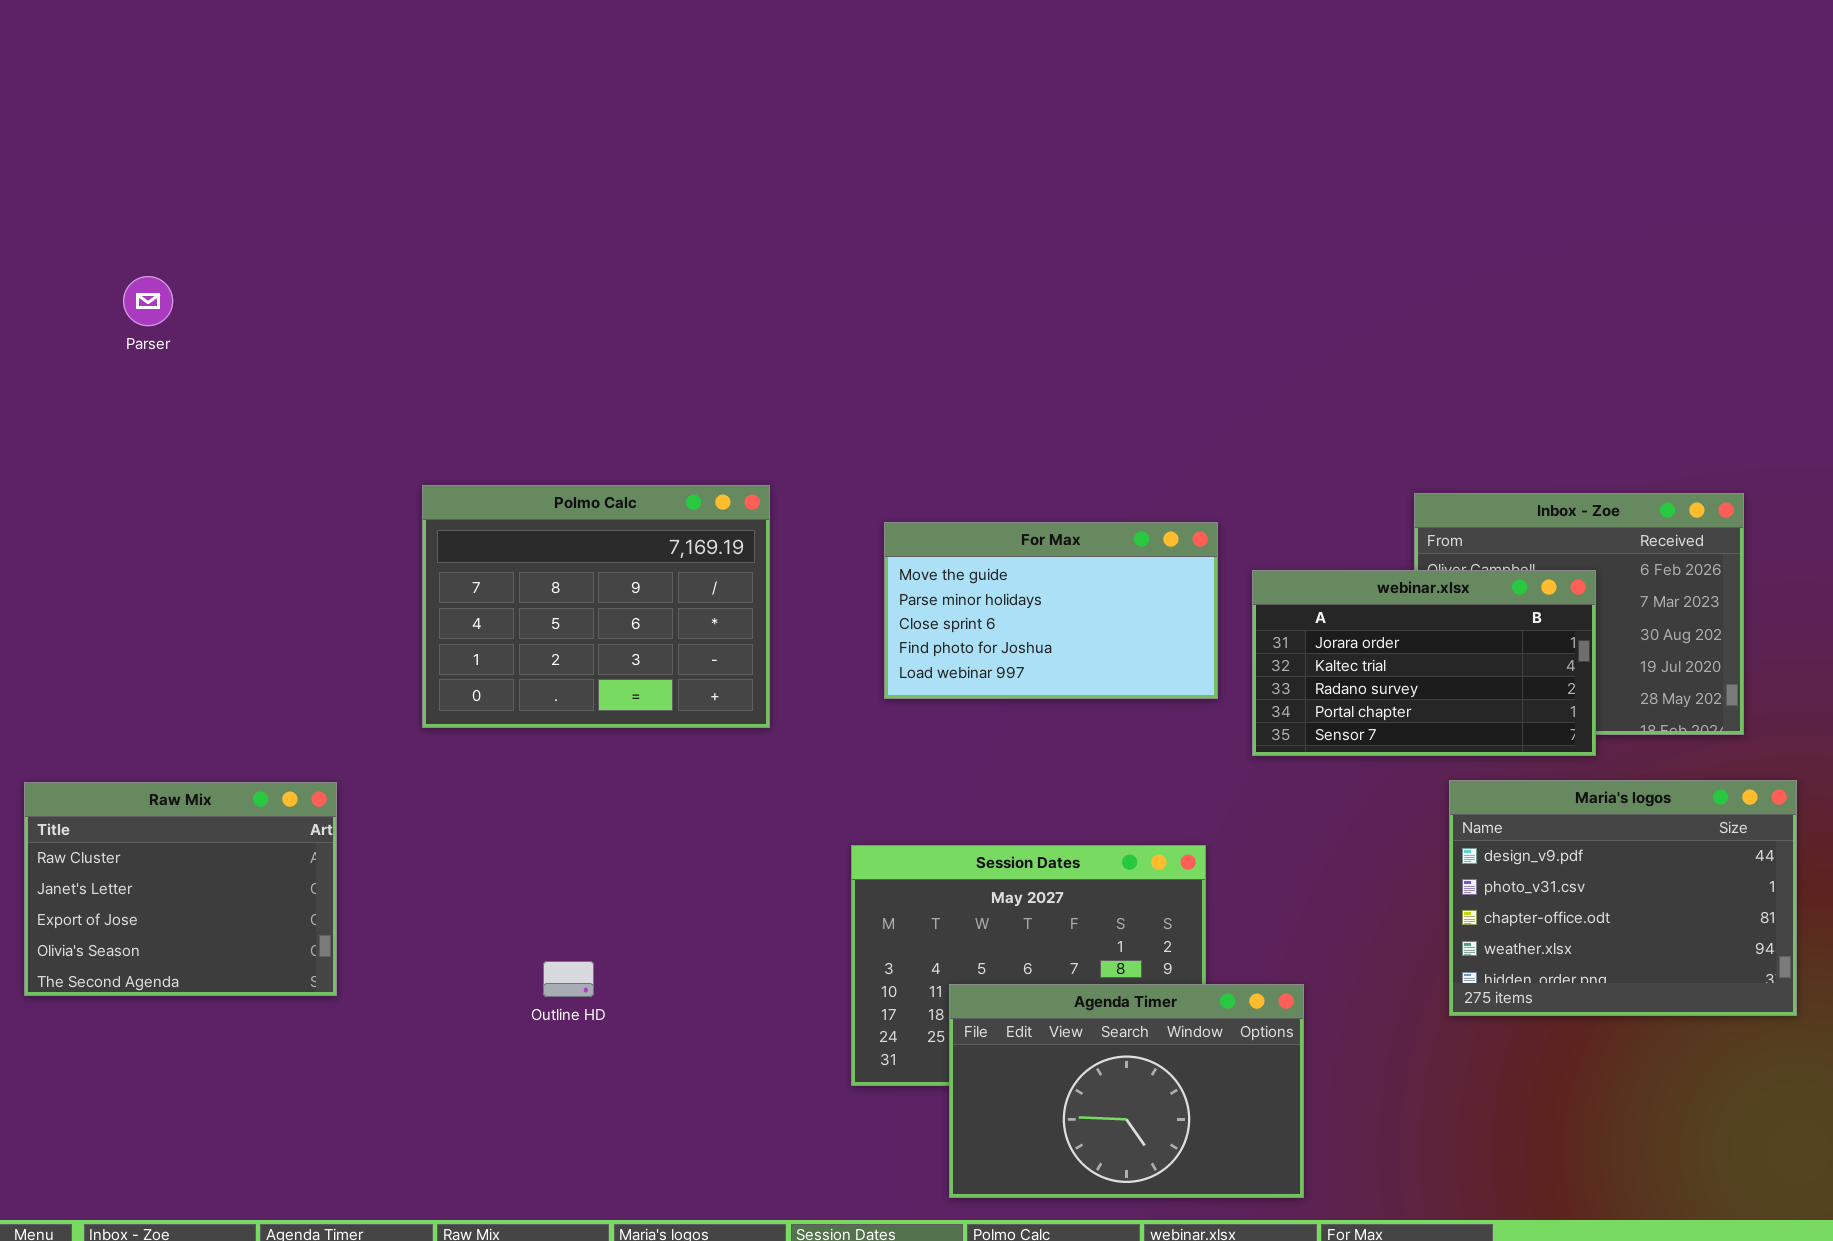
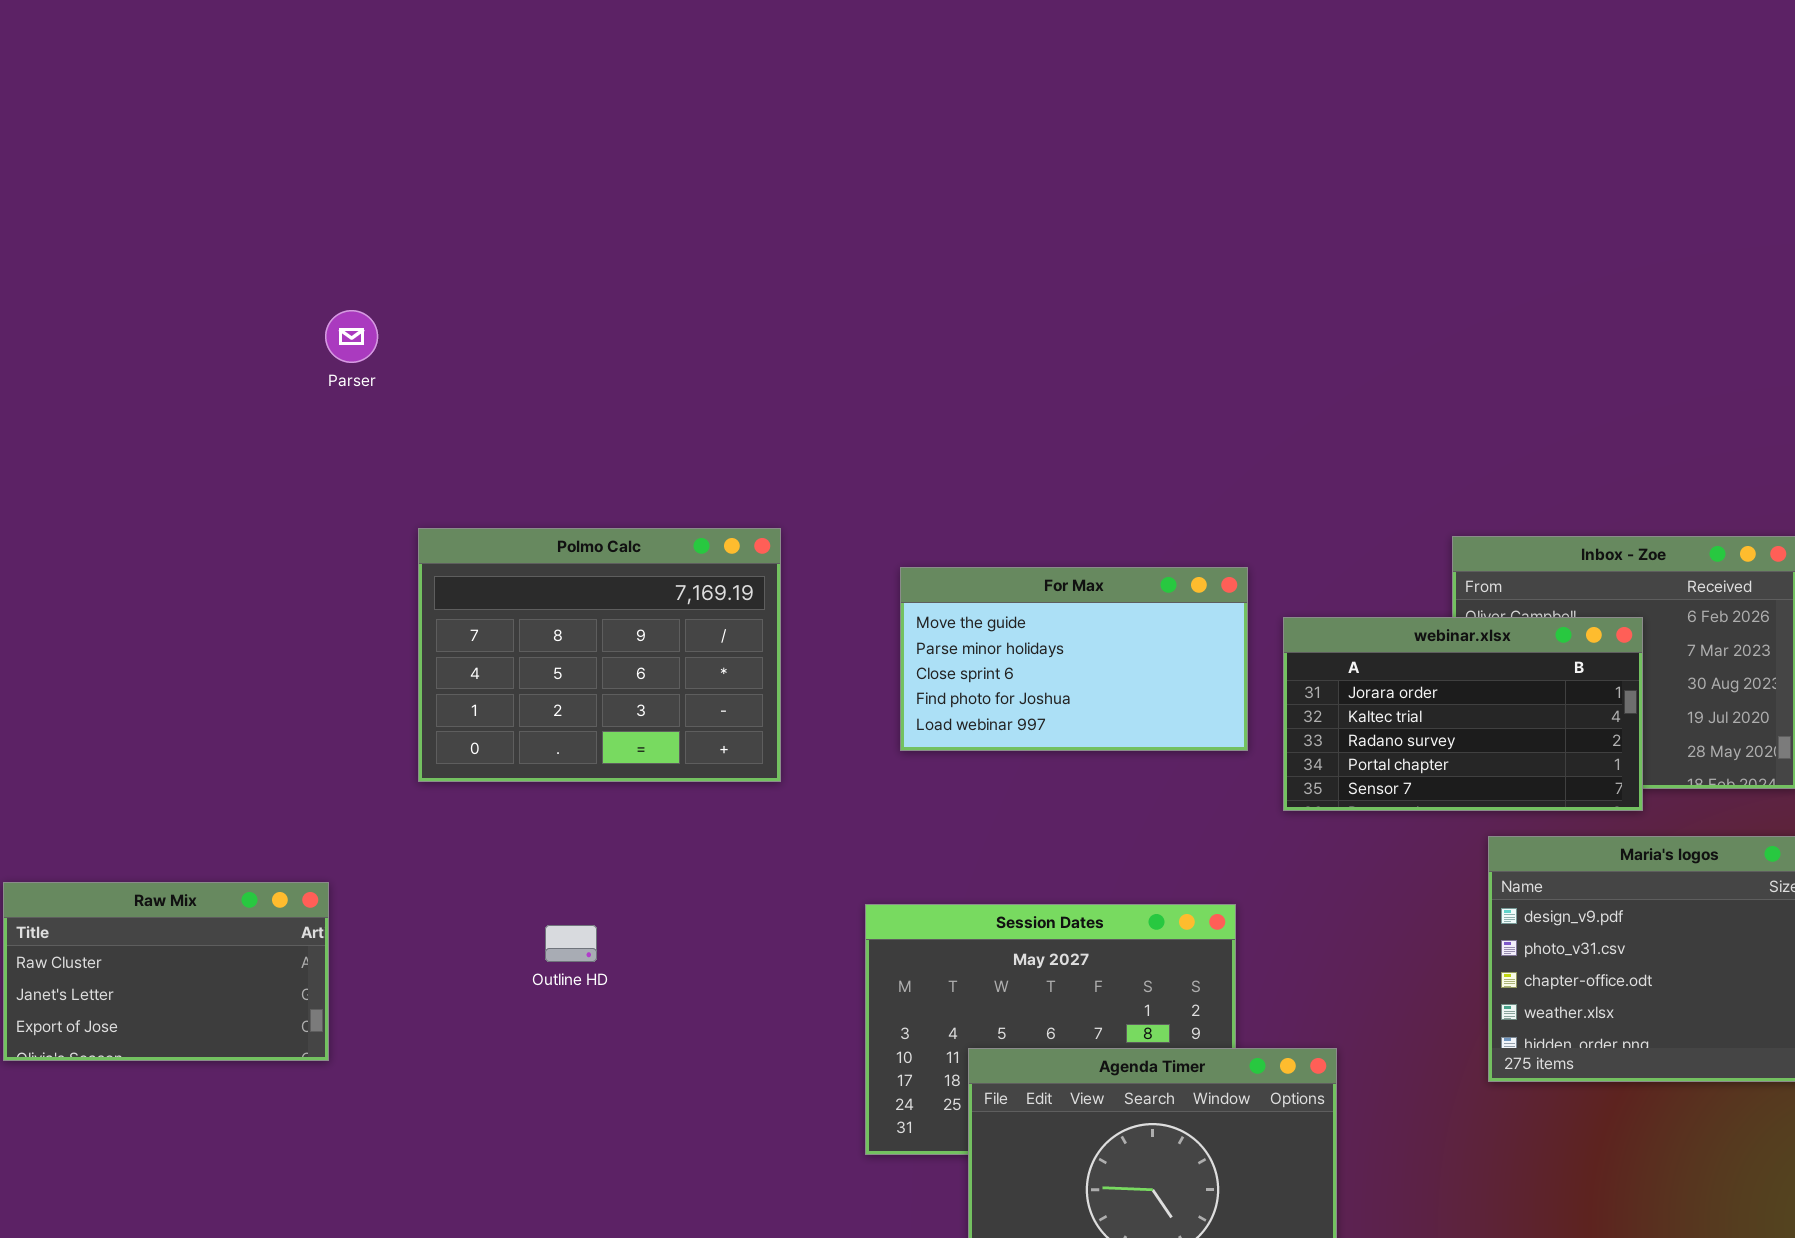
Parser: [123,276,173,326] -> [325,310,378,363], moved
Raw Mix: [24,782,337,996] -> [3,882,329,1061], resized
Outline HD: [543,961,594,997] -> [545,925,597,962], moved

